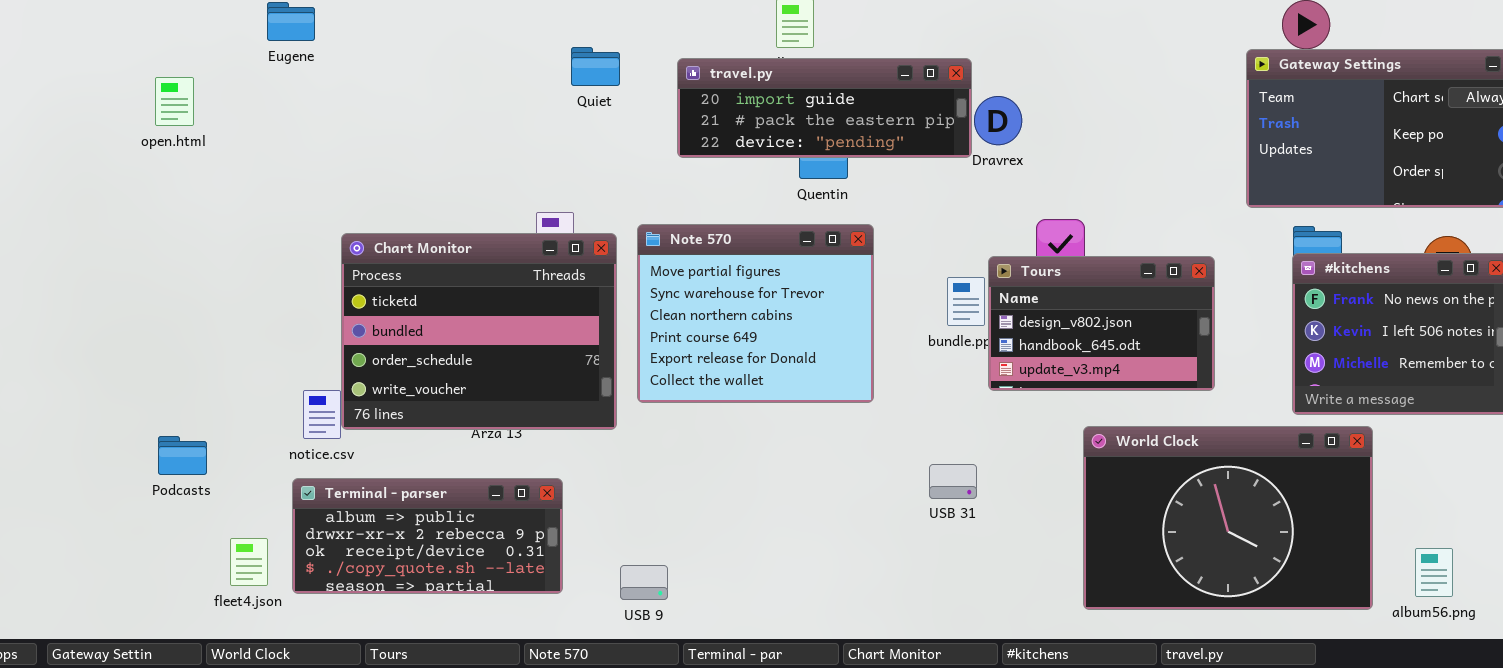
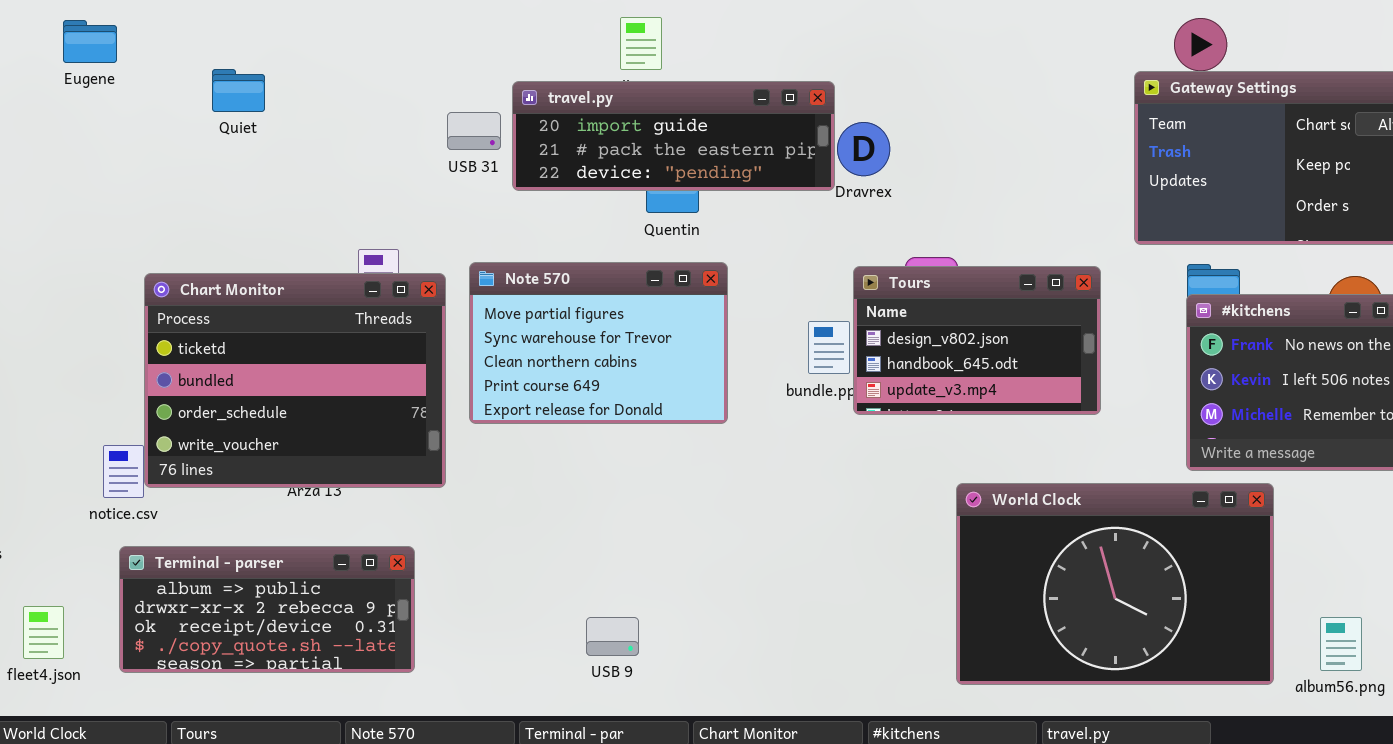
Quiet: [571,47,620,86] -> [212,69,265,112], moved
Note 570: [637,224,874,403] -> [469,262,728,424], resized
Tours: [988,256,1215,391] -> [853,266,1101,415], moved
USB 31: [929,464,977,499] -> [447,112,501,150], moved
Terminal - parser: [292,478,563,594] -> [119,546,415,673], moved
USB 9: [620,565,668,600] -> [586,617,639,656], moved

